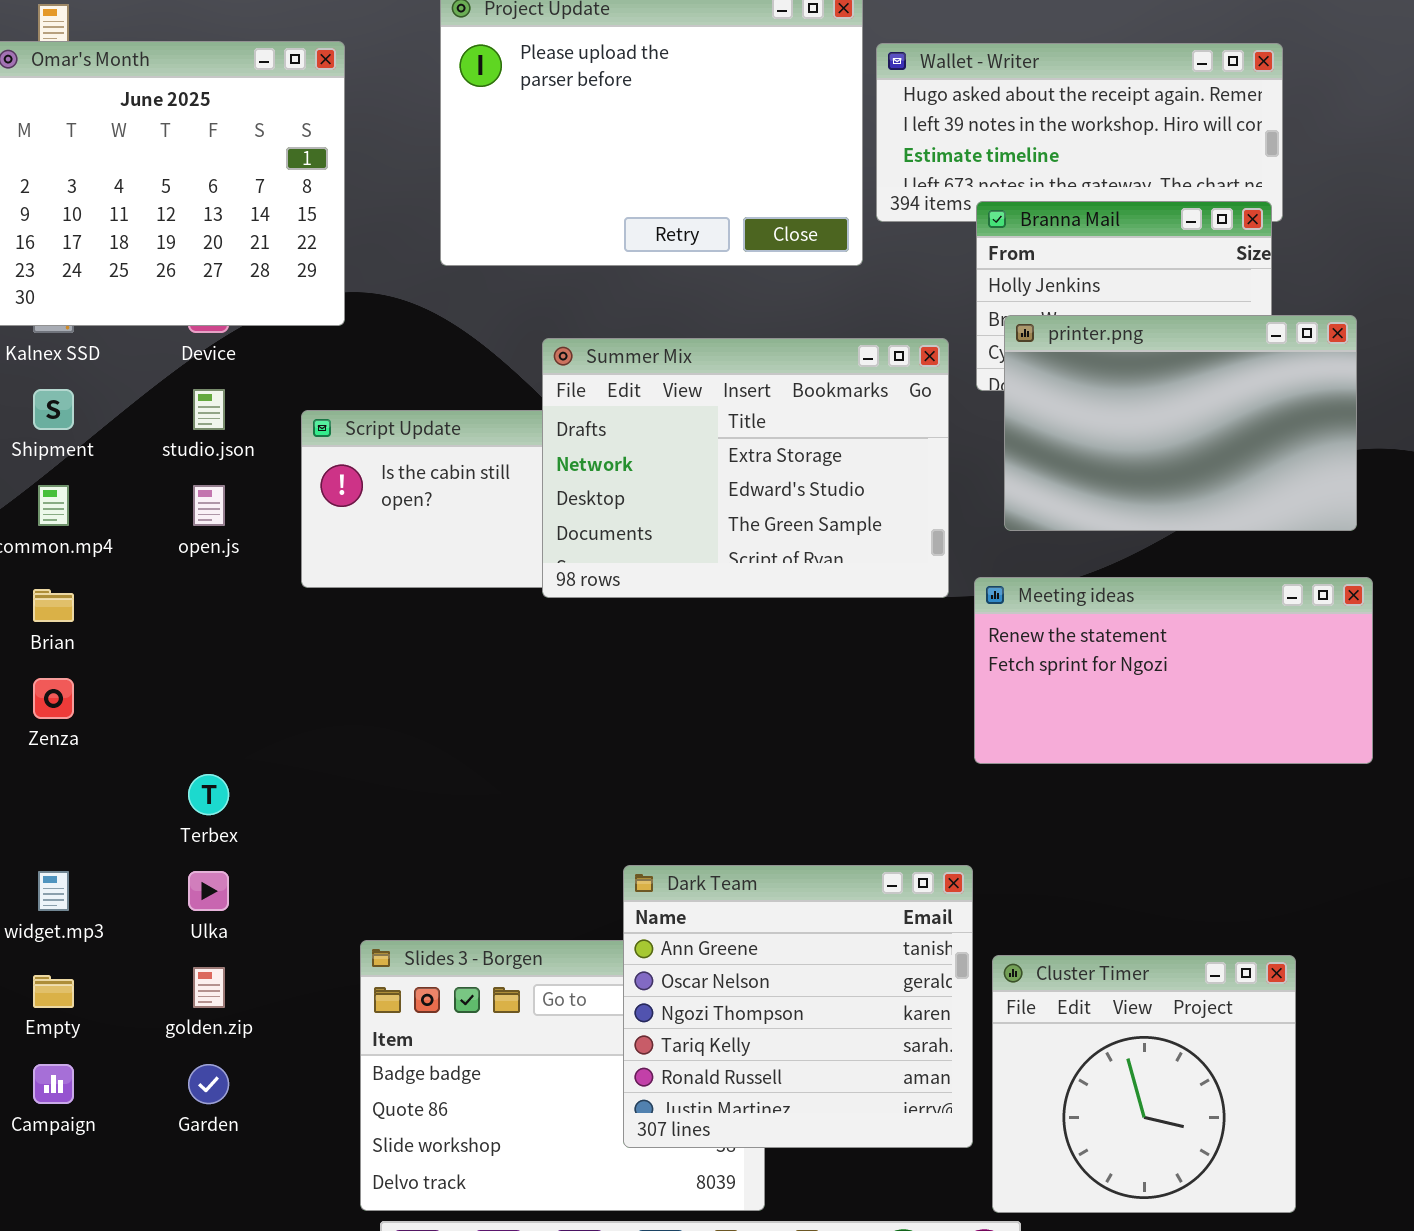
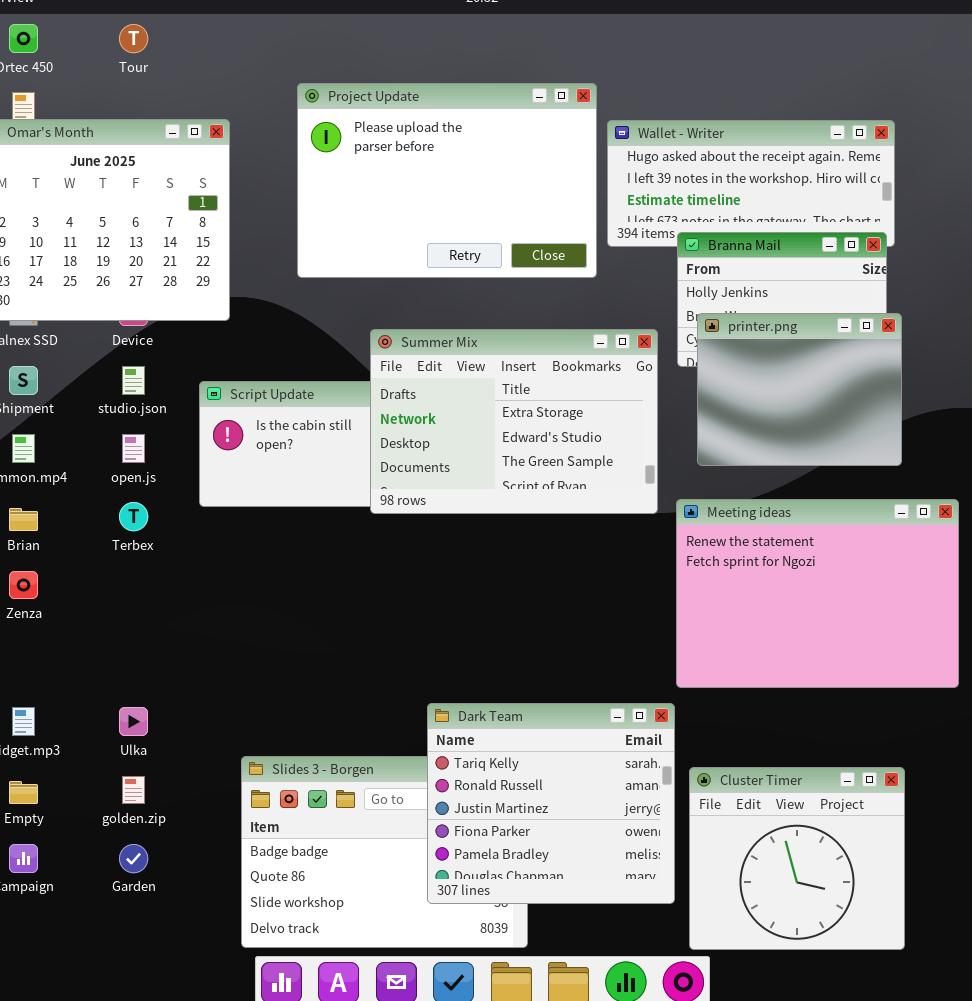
printer.png: [1004,315,1357,531] -> [697,313,902,466], resized
Meeting ideas: [974,577,1373,764] -> [676,499,959,688], resized
Terbex: [188,774,229,815] -> [119,502,148,531], moved
Dark Team: [623,865,973,1148] -> [427,703,675,904], scrolled down 3 rows

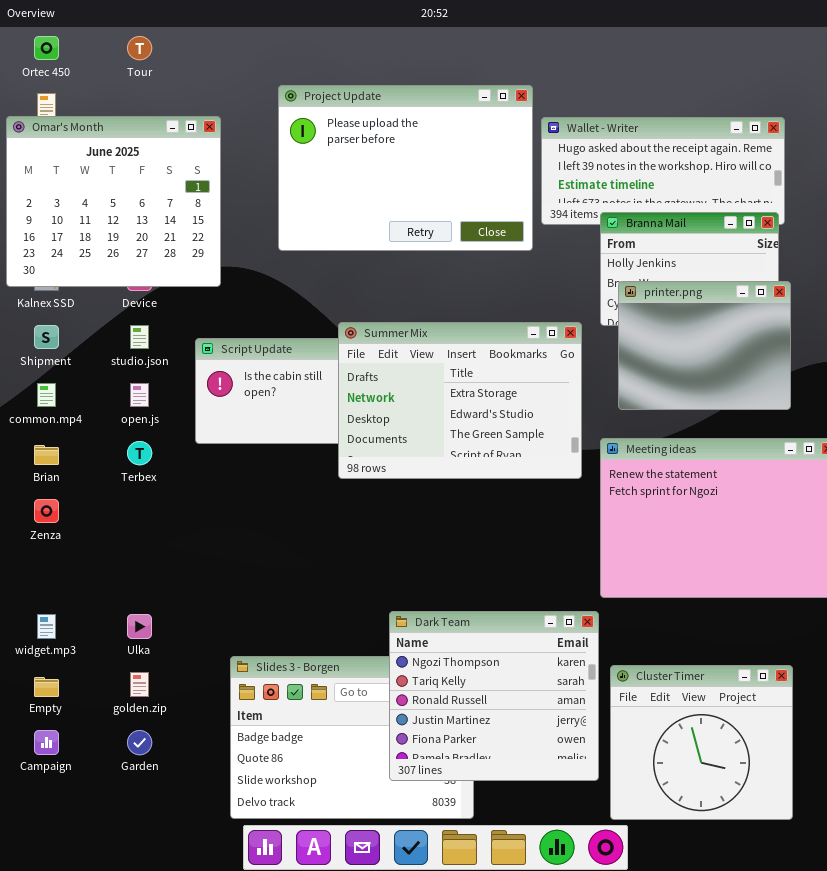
Summer Mix: [370,329,658,514] -> [338,322,582,479], moved
Dark Team: [427,703,675,904] -> [389,611,599,781], scrolled up 1 row

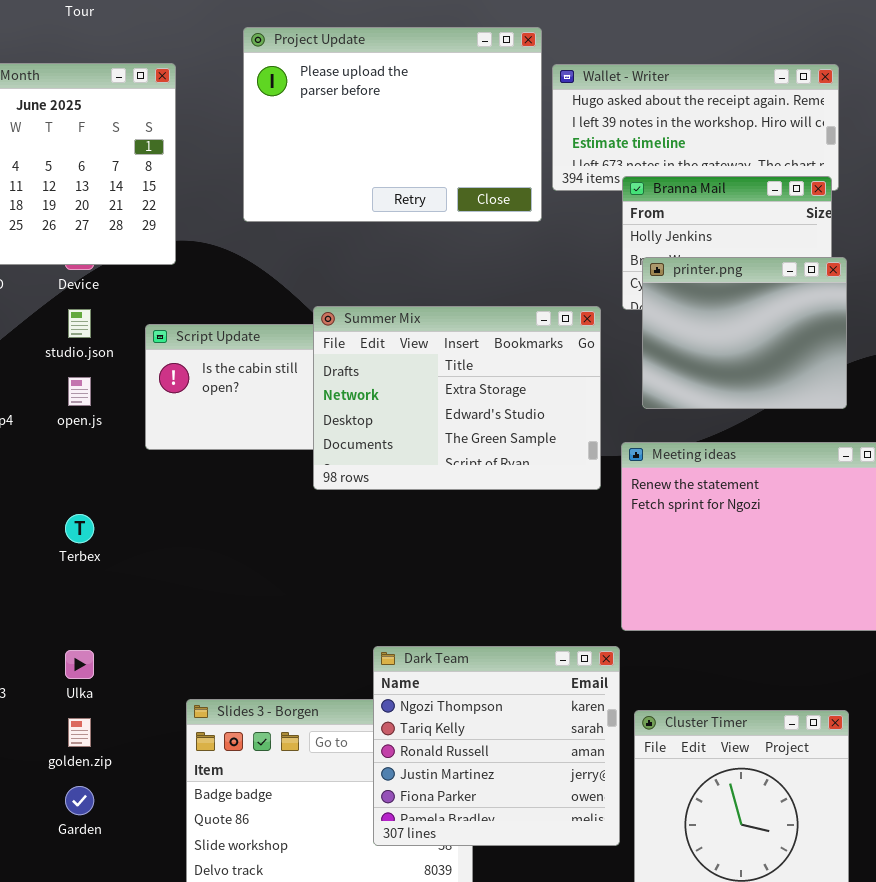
Terbex: [127,441,152,465] -> [65,514,94,543], moved

